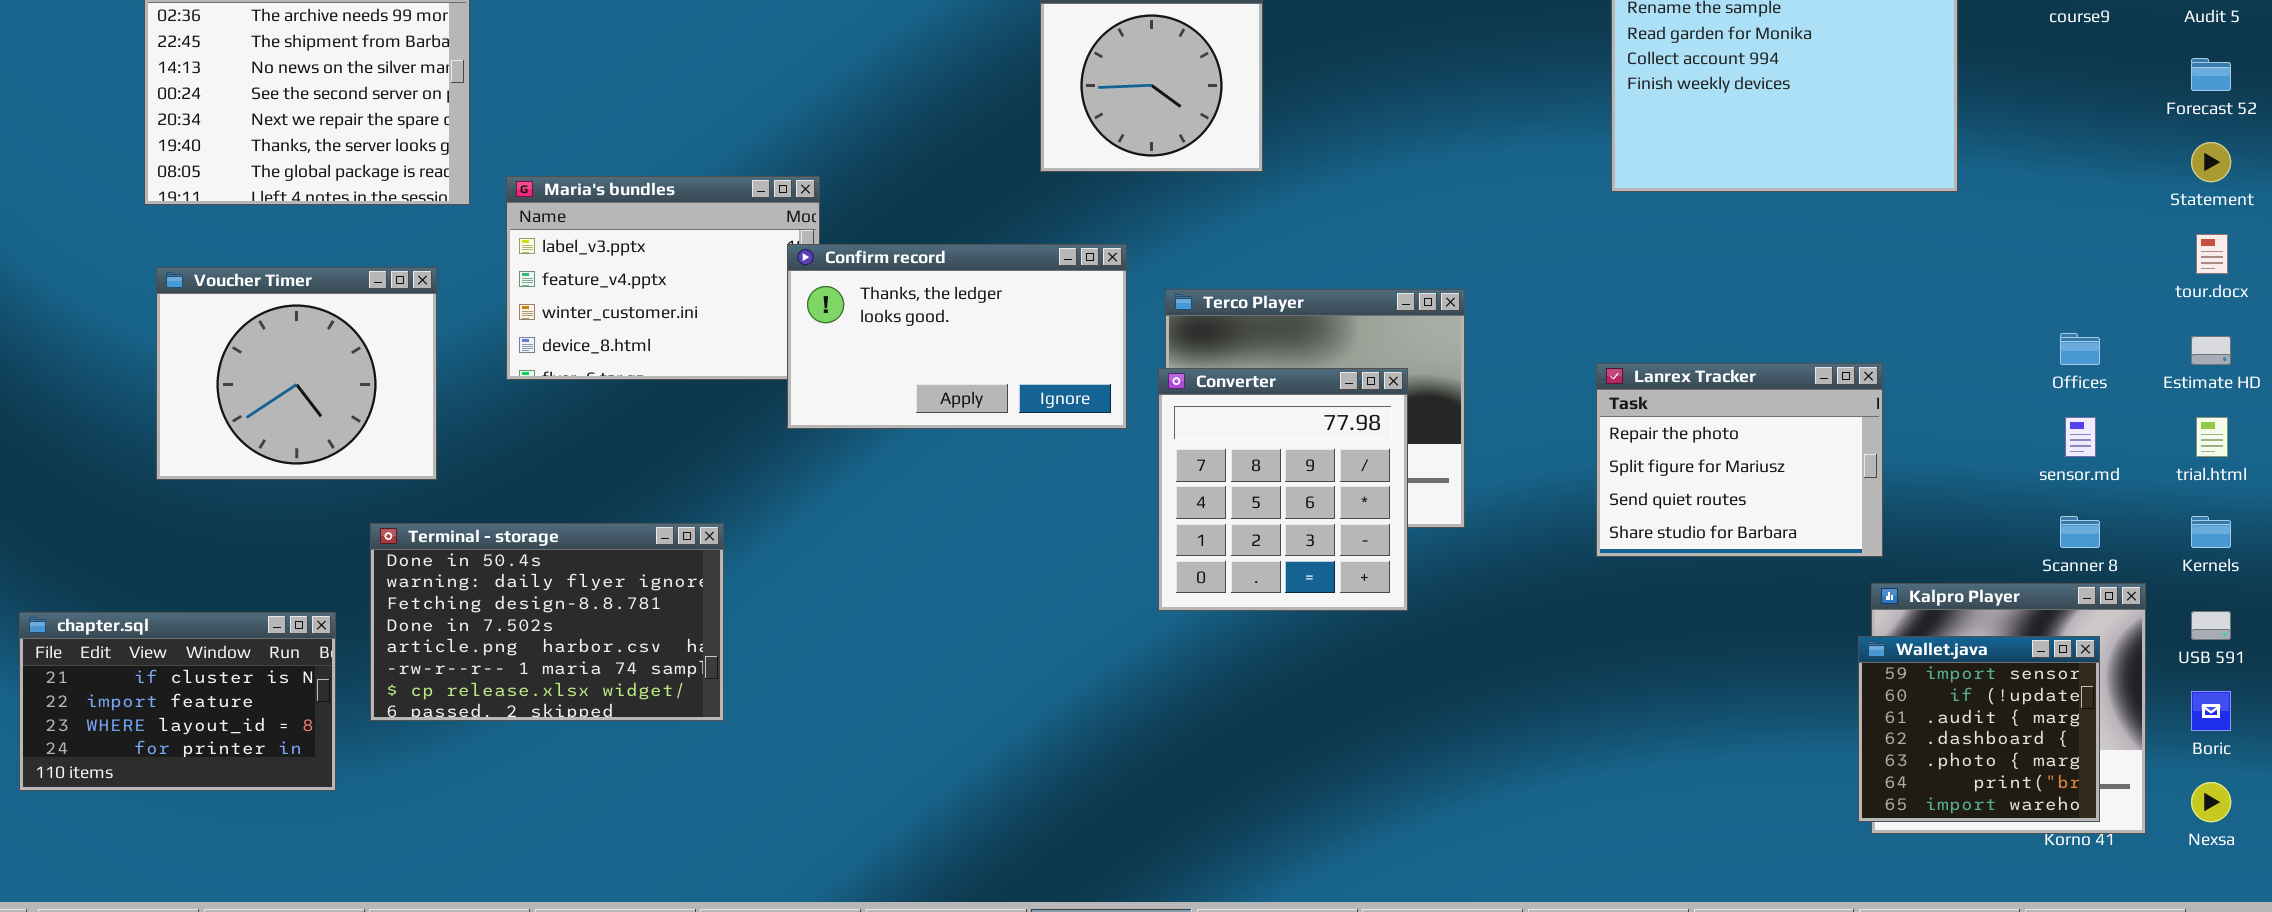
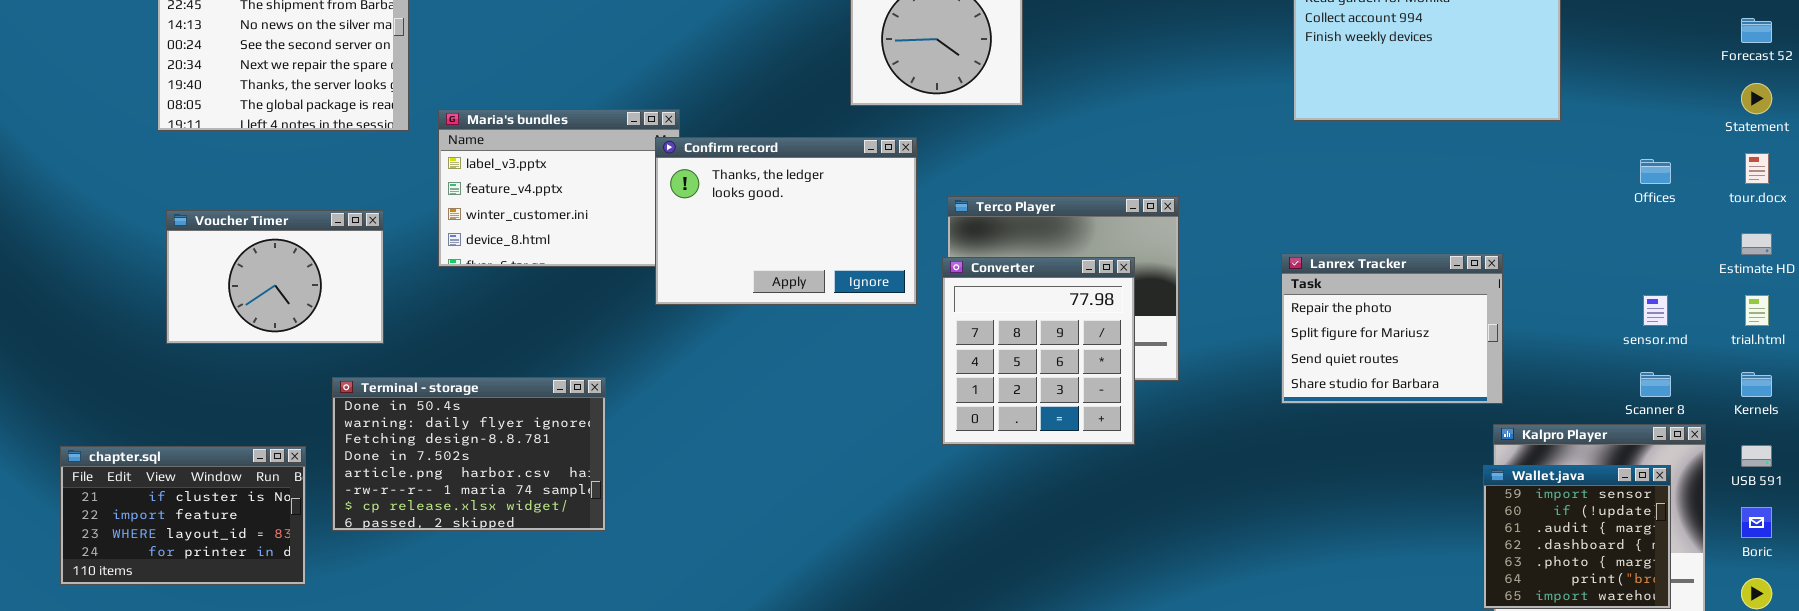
Confirm record: [787,244,1127,429] -> [655,137,917,305], resized
Voucher Timer: [156,267,437,480] -> [166,210,384,344], resized
Offices: [2060,333,2100,365] -> [1640,159,1671,184], moved

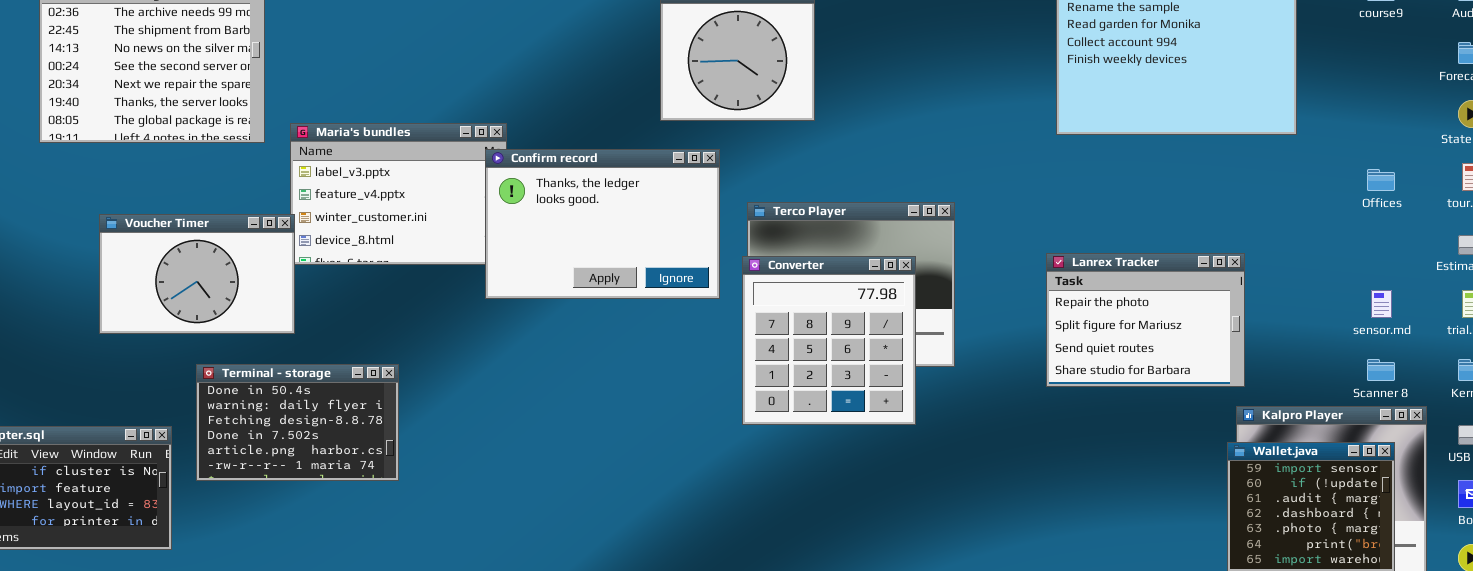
Voucher Timer: [166,210,384,344] -> [99,214,295,334], moved
Terminal - storage: [332,377,606,531] -> [196,364,399,481], resized

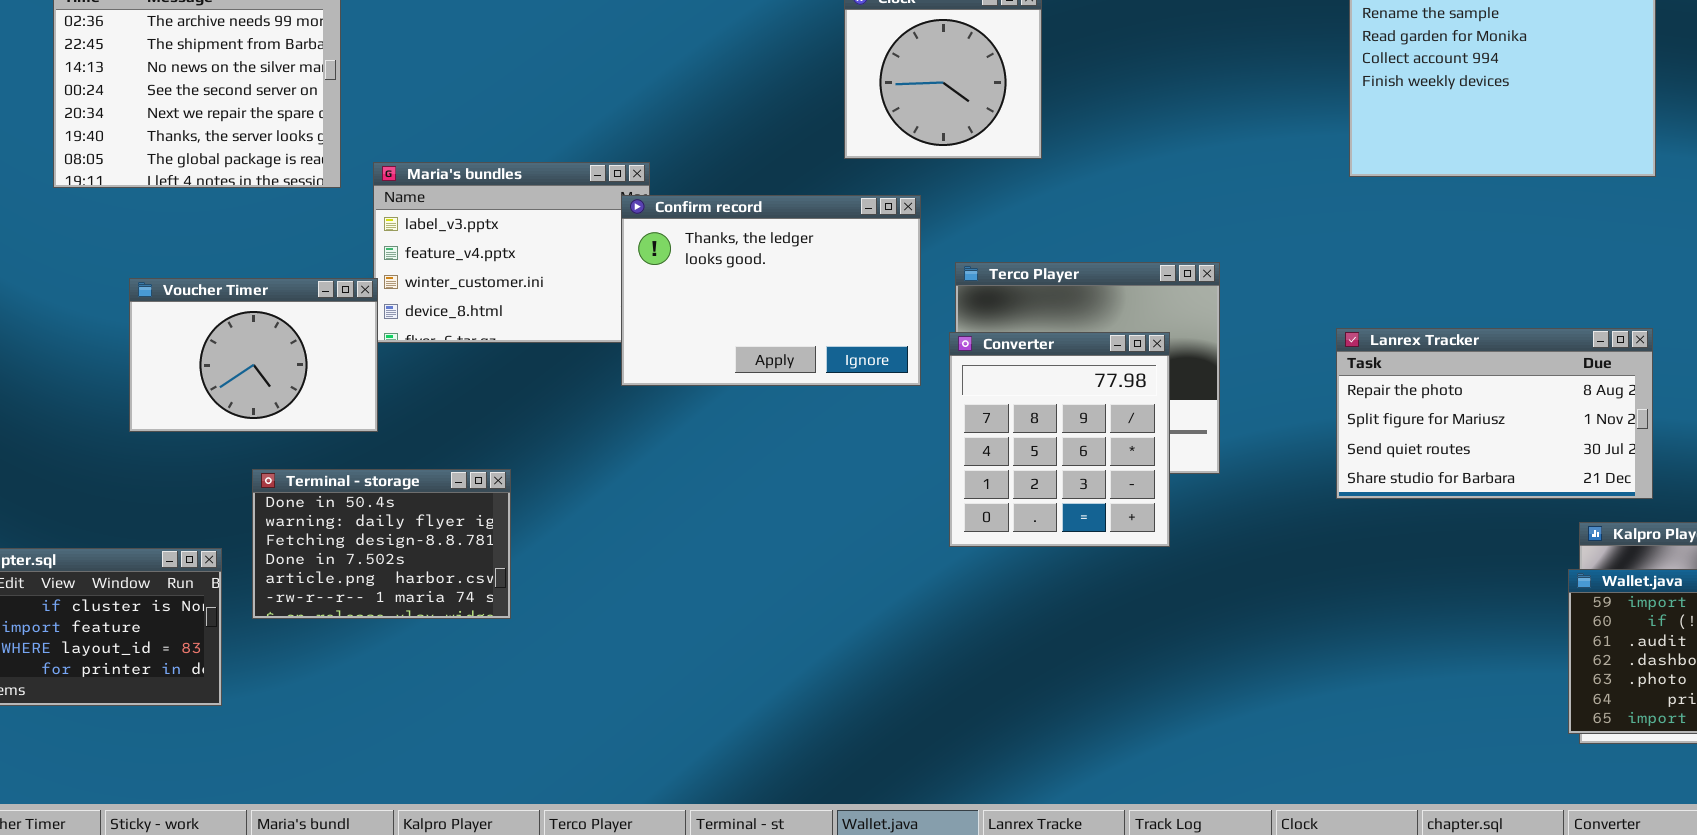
Lanrex Tracker: [1046,253,1245,387] -> [1336,328,1653,499], resized

